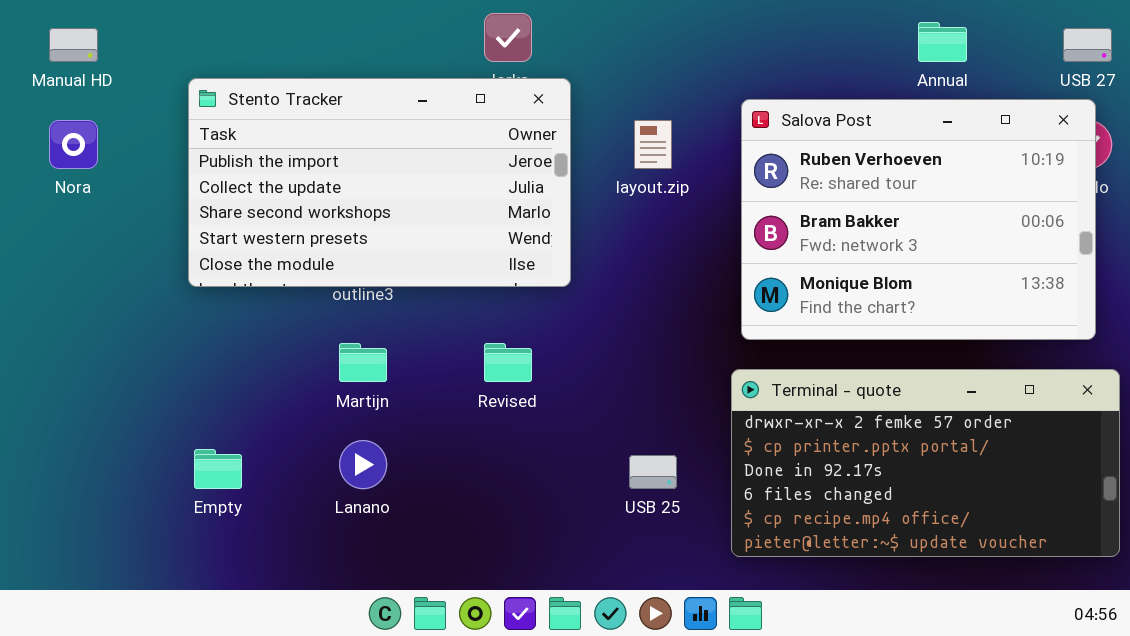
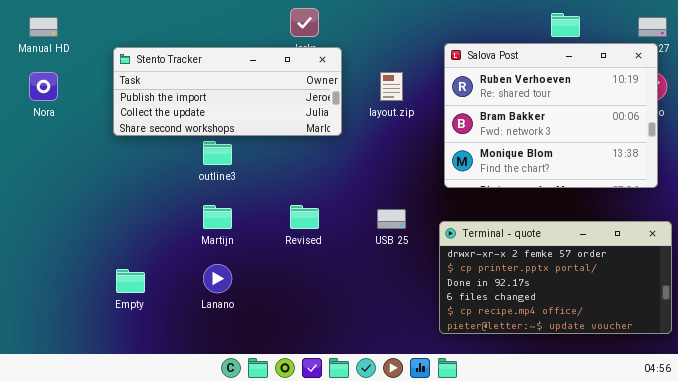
Stento Tracker: [188,78,571,287] -> [113,47,342,136], resized
Salova Post: [741,99,1096,340] -> [444,43,658,188], moved
USB 25: [629,455,677,489] -> [377,209,406,229], moved

